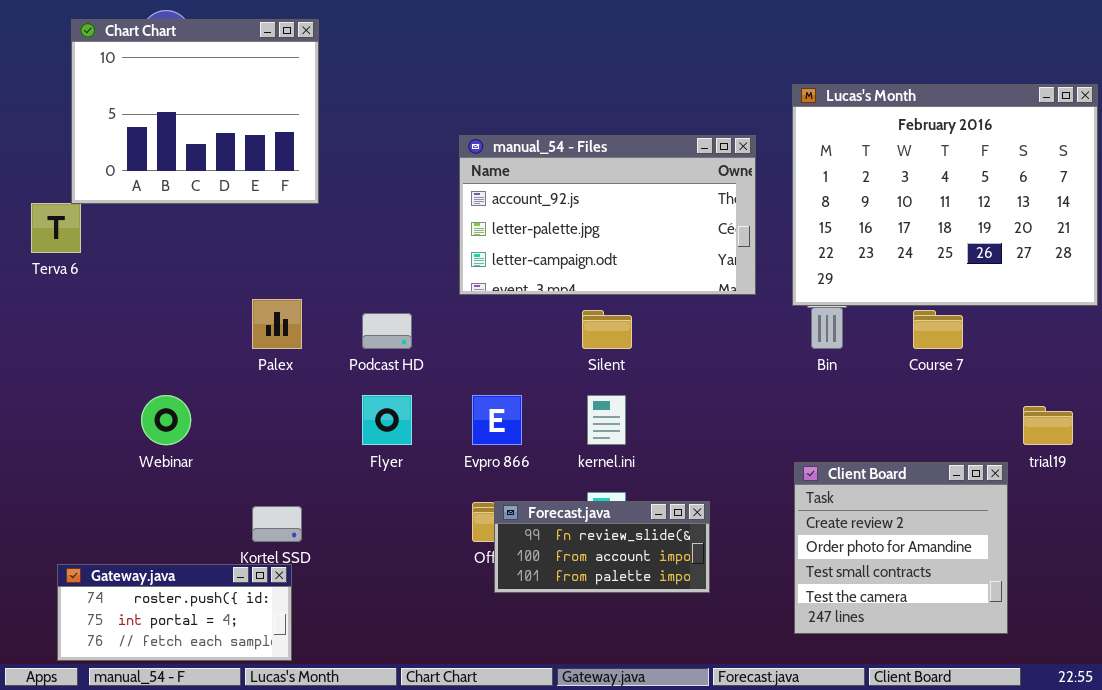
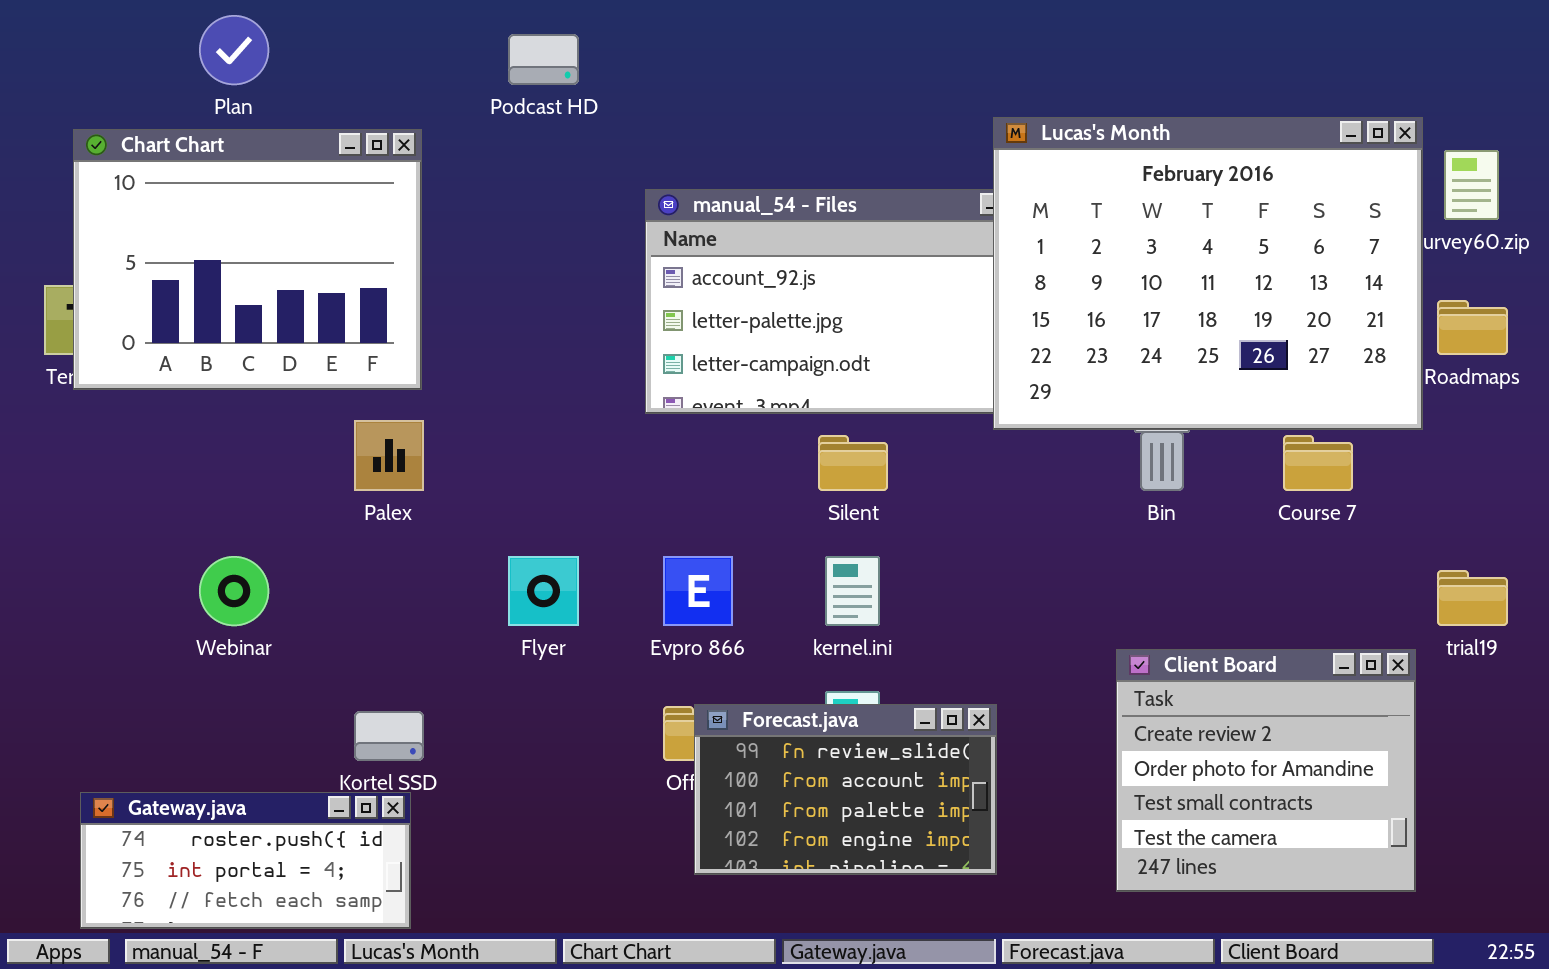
Chart Chart: [71,19,319,204] -> [73,129,422,390], moved
Lucas's Month: [792,84,1098,306] -> [993,117,1423,430], moved
Podcast HD: [362,313,412,349] -> [508,34,579,85], moved
Forecast.java: [494,501,710,593] -> [694,704,997,875], resized

